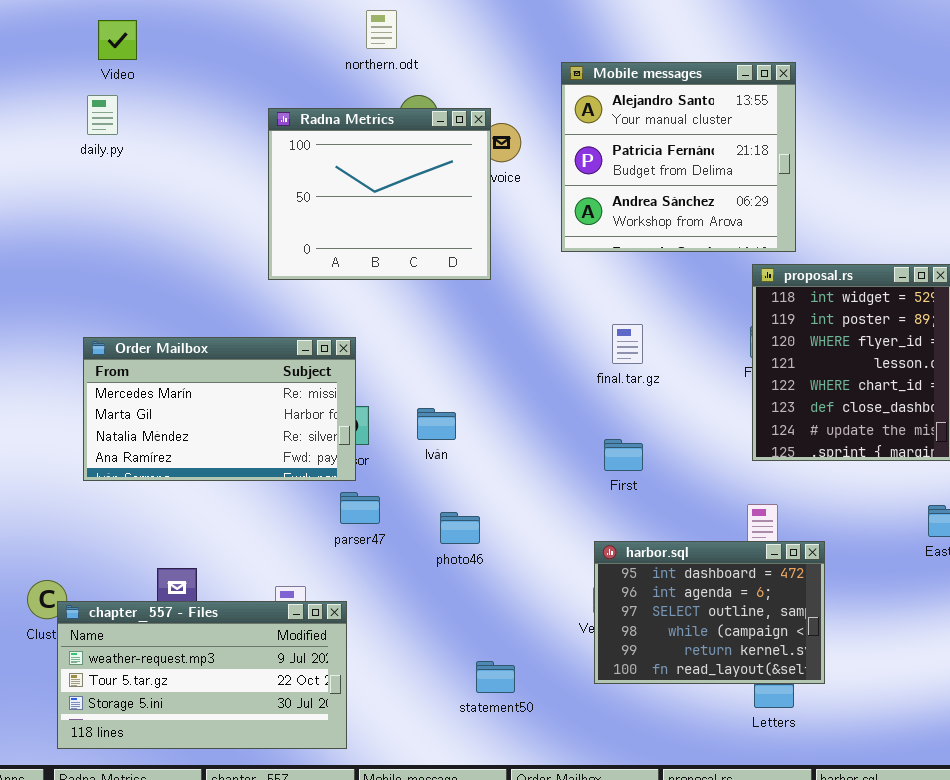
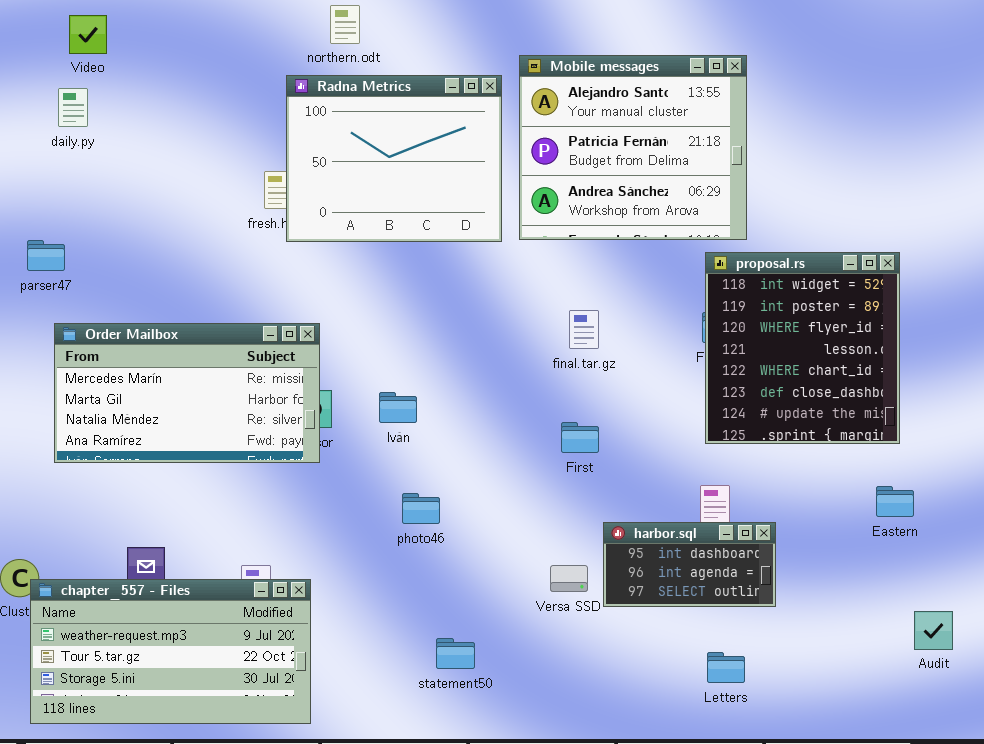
Radna Metrics: [268,108,491,280] -> [286,75,502,242], moved
parser47: [340,492,380,524] -> [27,240,65,271], moved
harbor.sql: [594,541,825,684] -> [603,522,776,607], resized

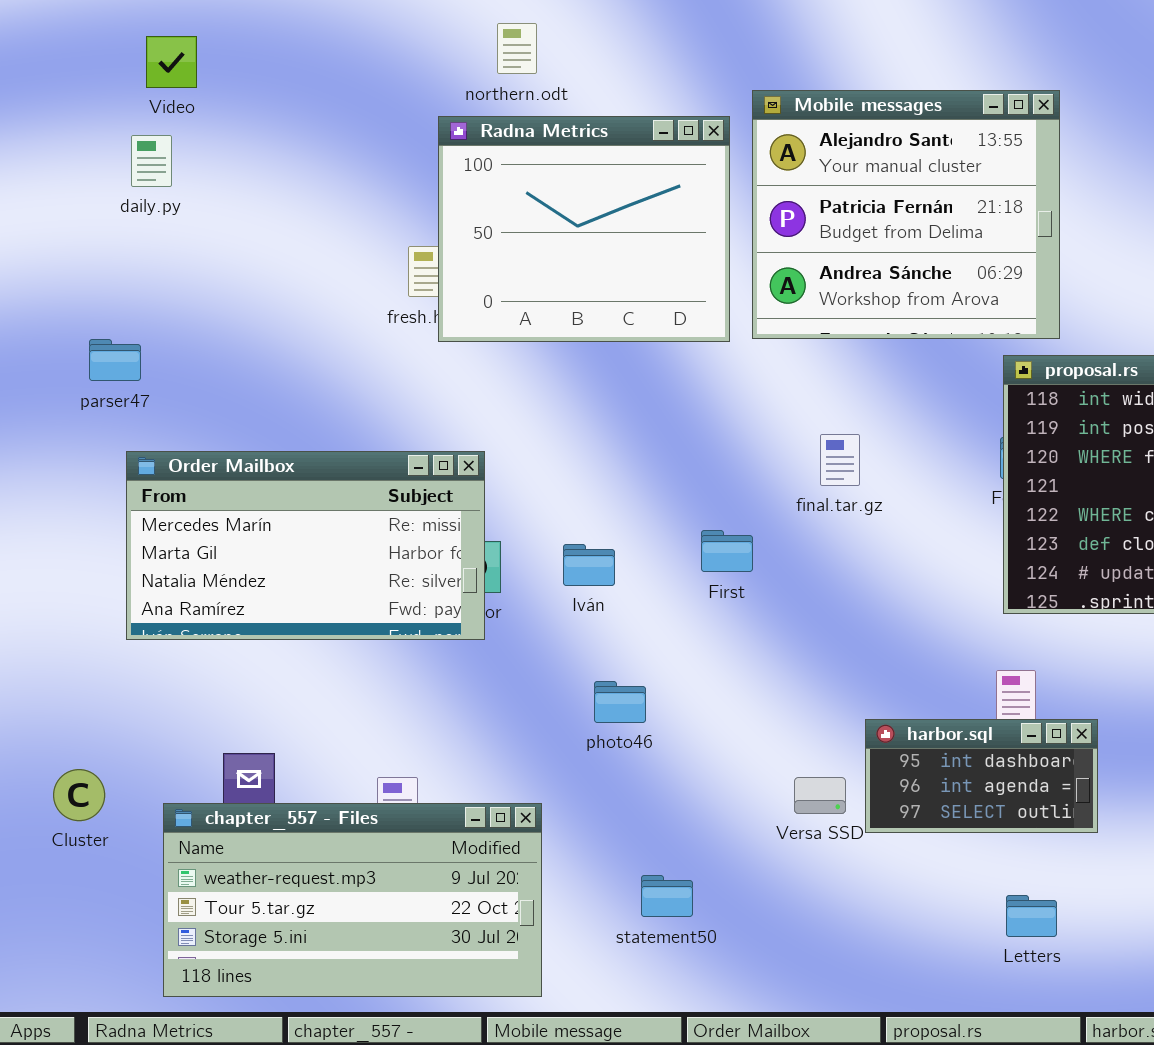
First: [561,422,599,453] -> [701,530,753,572], moved
chapter_557 - Files: [30,579,311,724] -> [163,803,542,997], moved

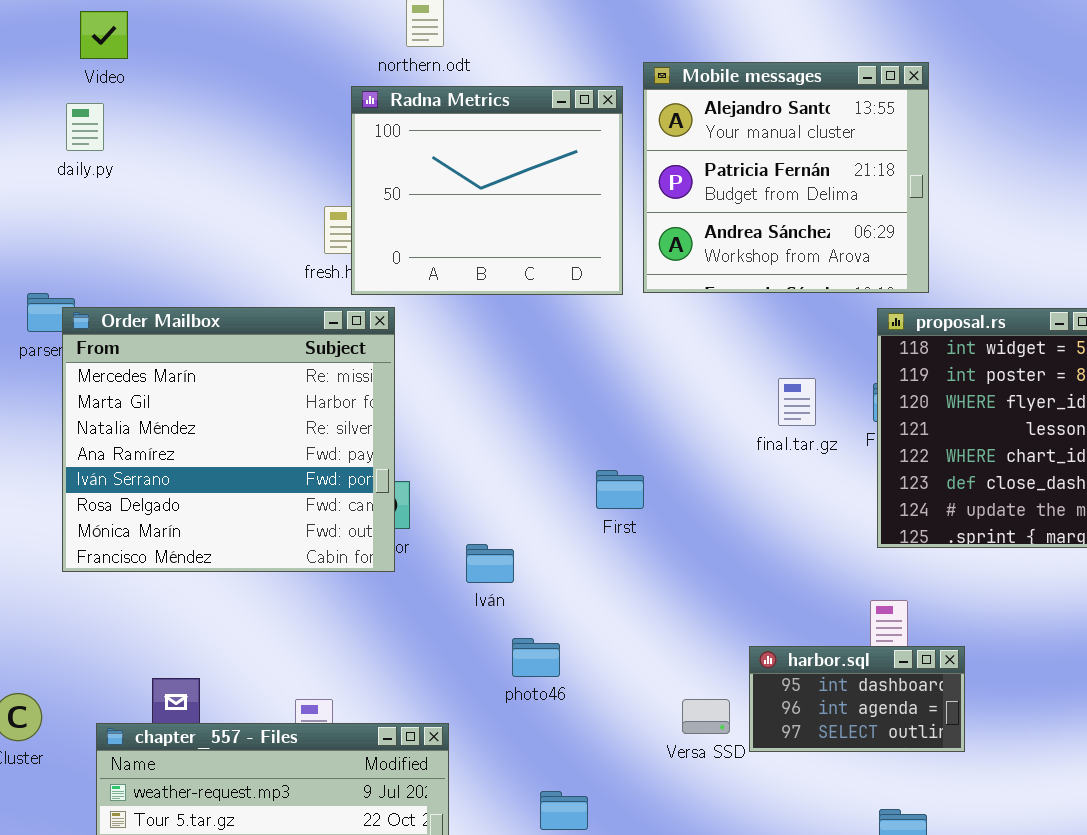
final.tar.gz: [820,434,860,486] -> [778,378,816,426], moved
Order Mailbox: [126,451,485,640] -> [62,307,395,572], resized
Iván: [563,544,615,586] -> [466,544,514,583], moved
photo46: [594,681,646,723] -> [512,638,560,677], moved

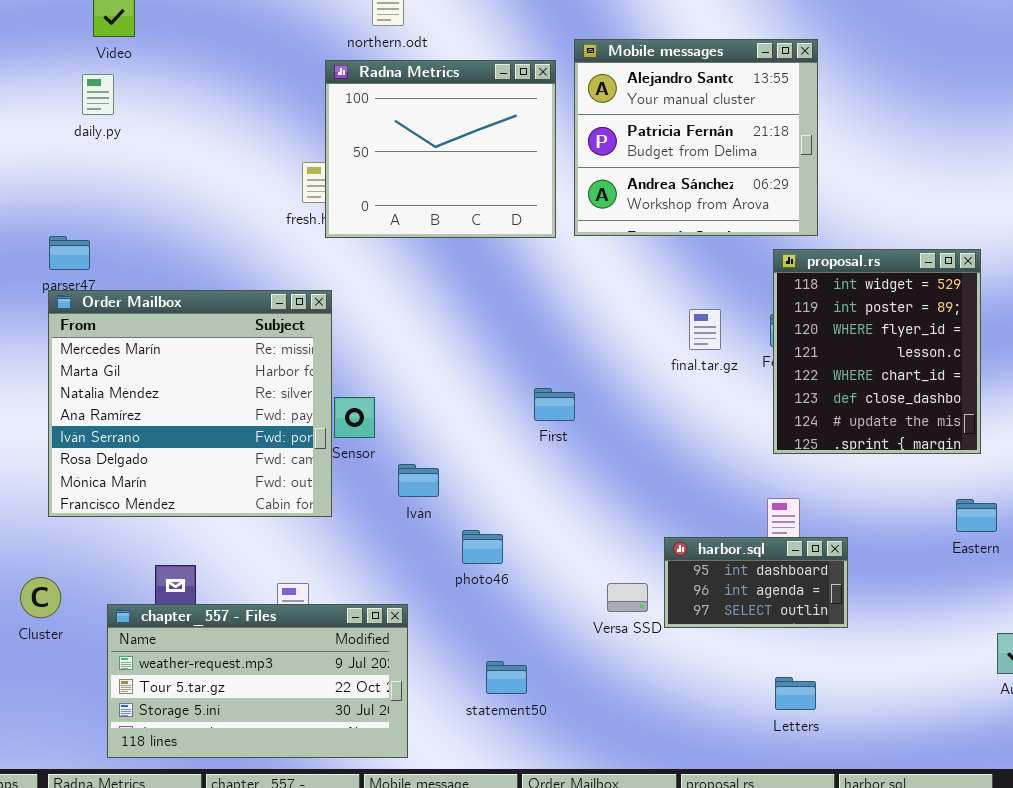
Order Mailbox: [62,307,395,572] -> [48,290,332,517], moved
Iván: [466,544,514,583] -> [398,464,439,497], moved

